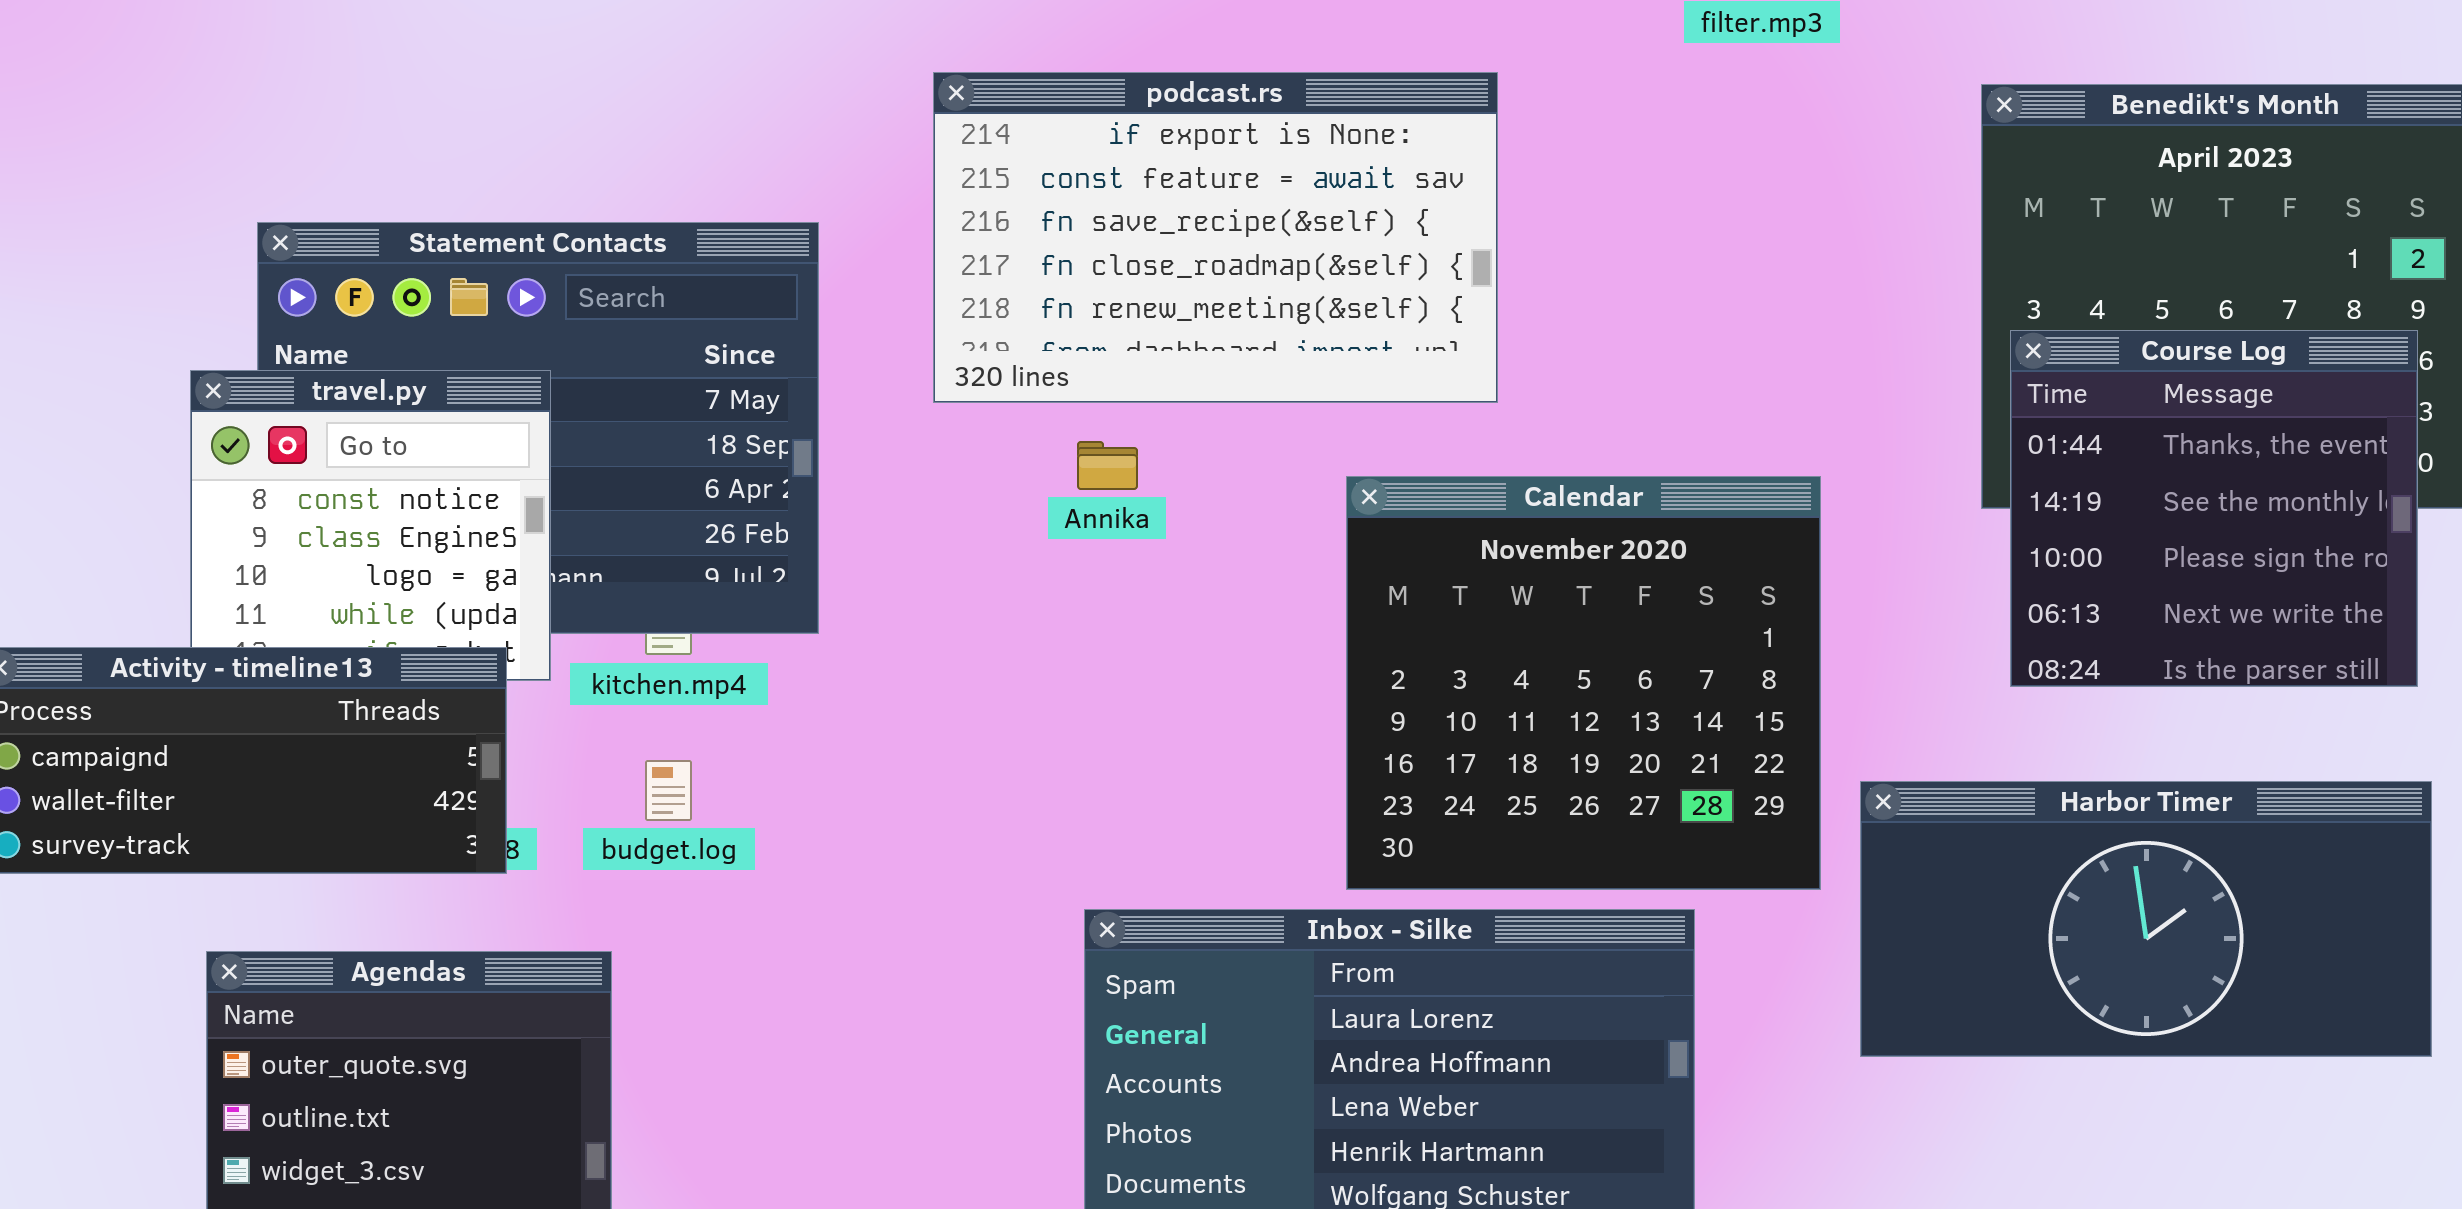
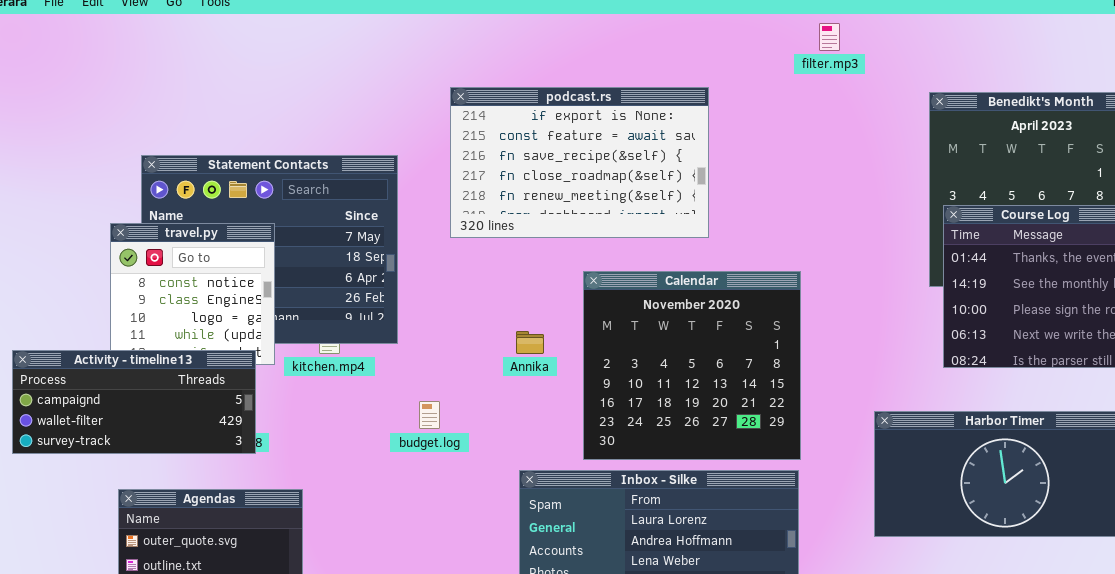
Annika: [1077,441,1138,490] -> [516,331,544,354], moved
Calendar: [1346,476,1821,890] -> [583,271,801,460], moved
budget.log: [645,760,692,821] -> [419,401,440,429], moved

